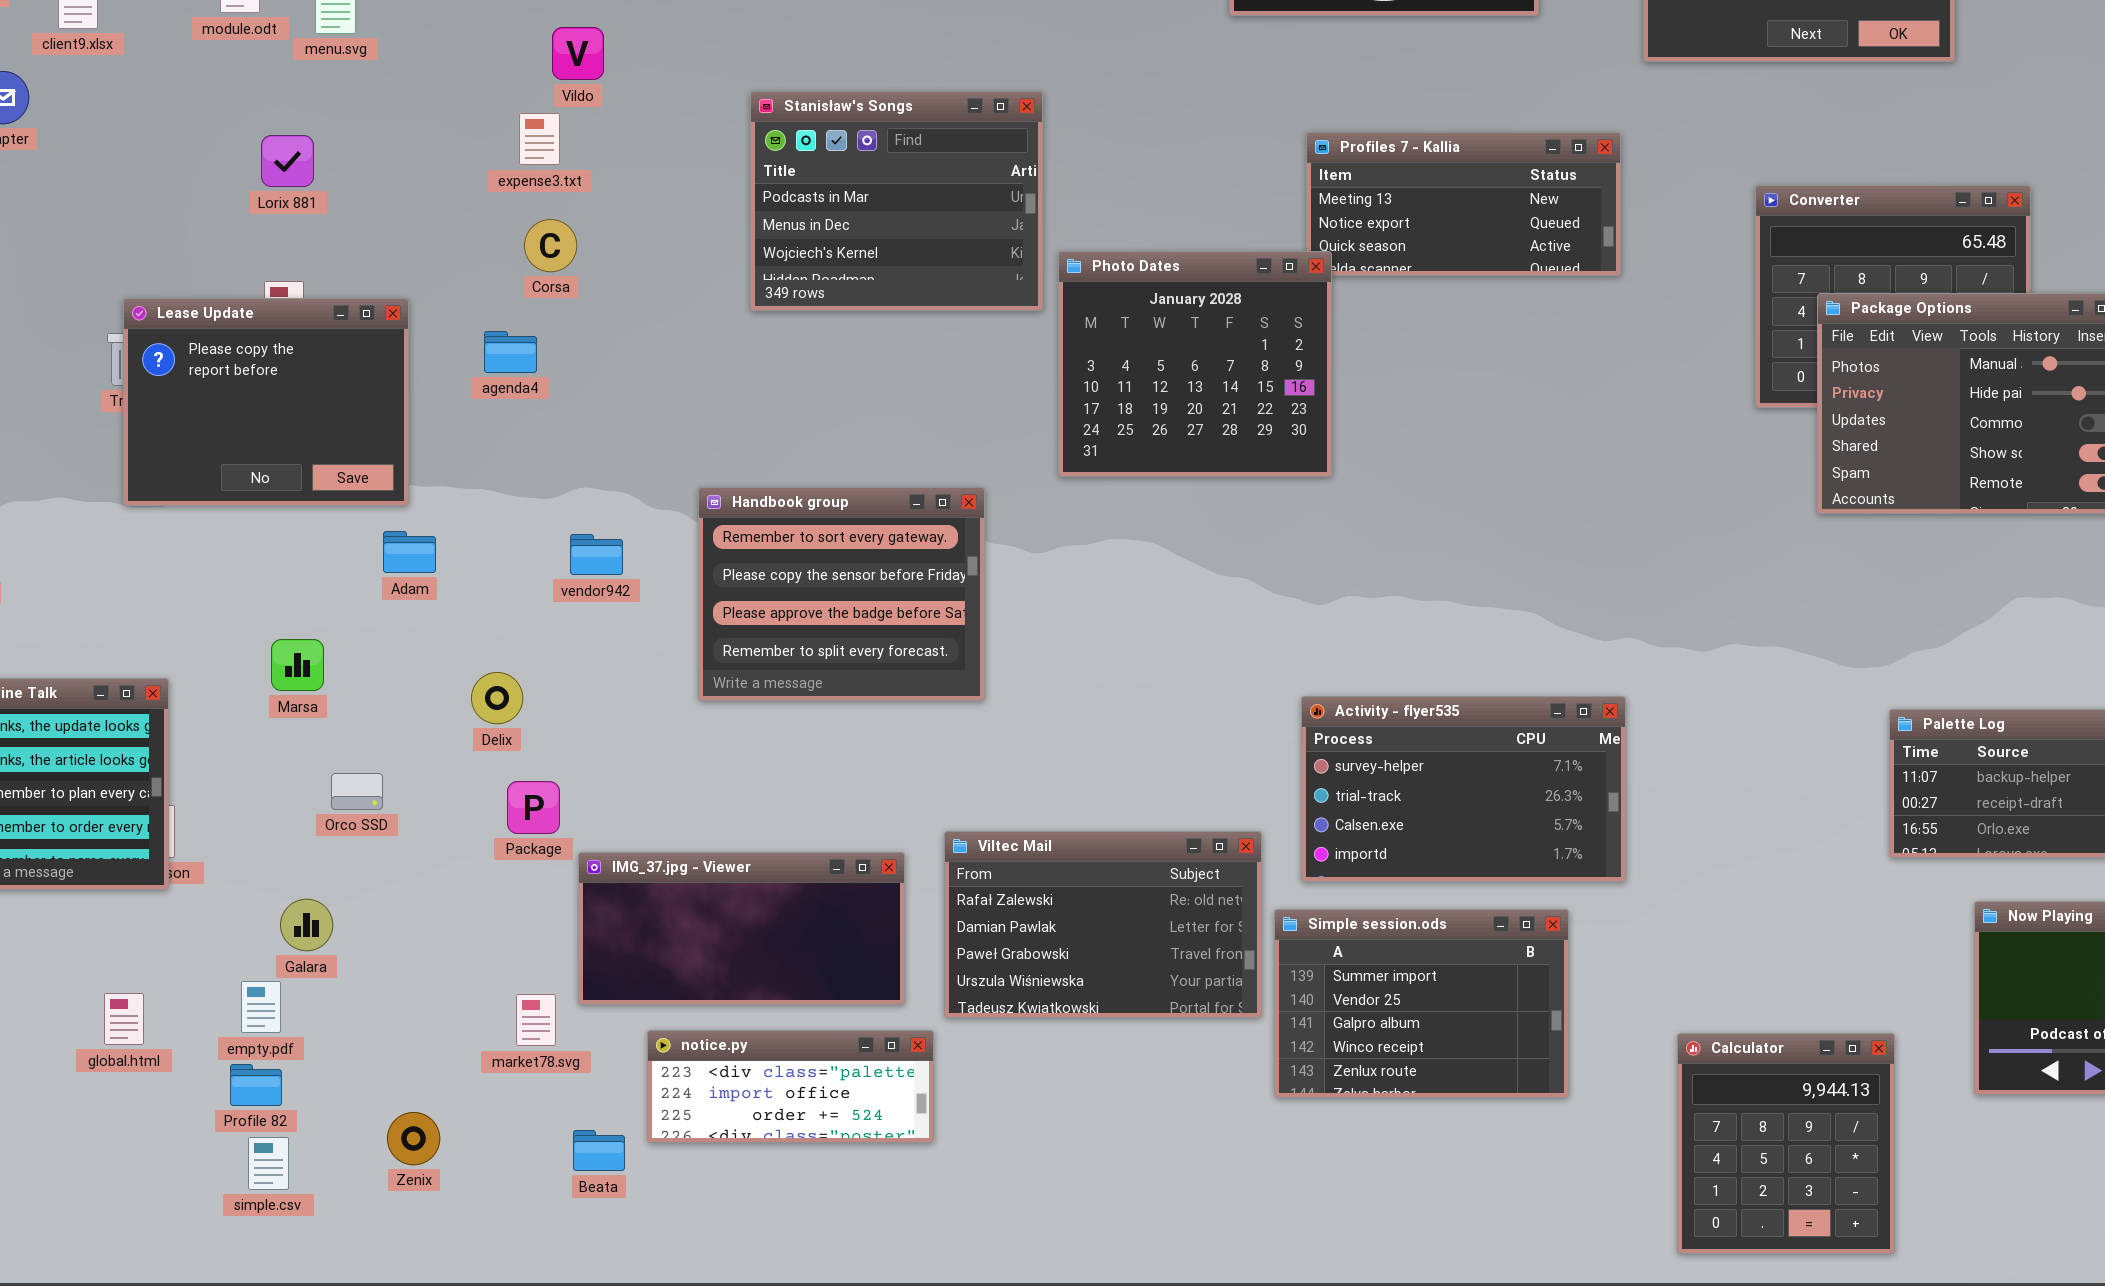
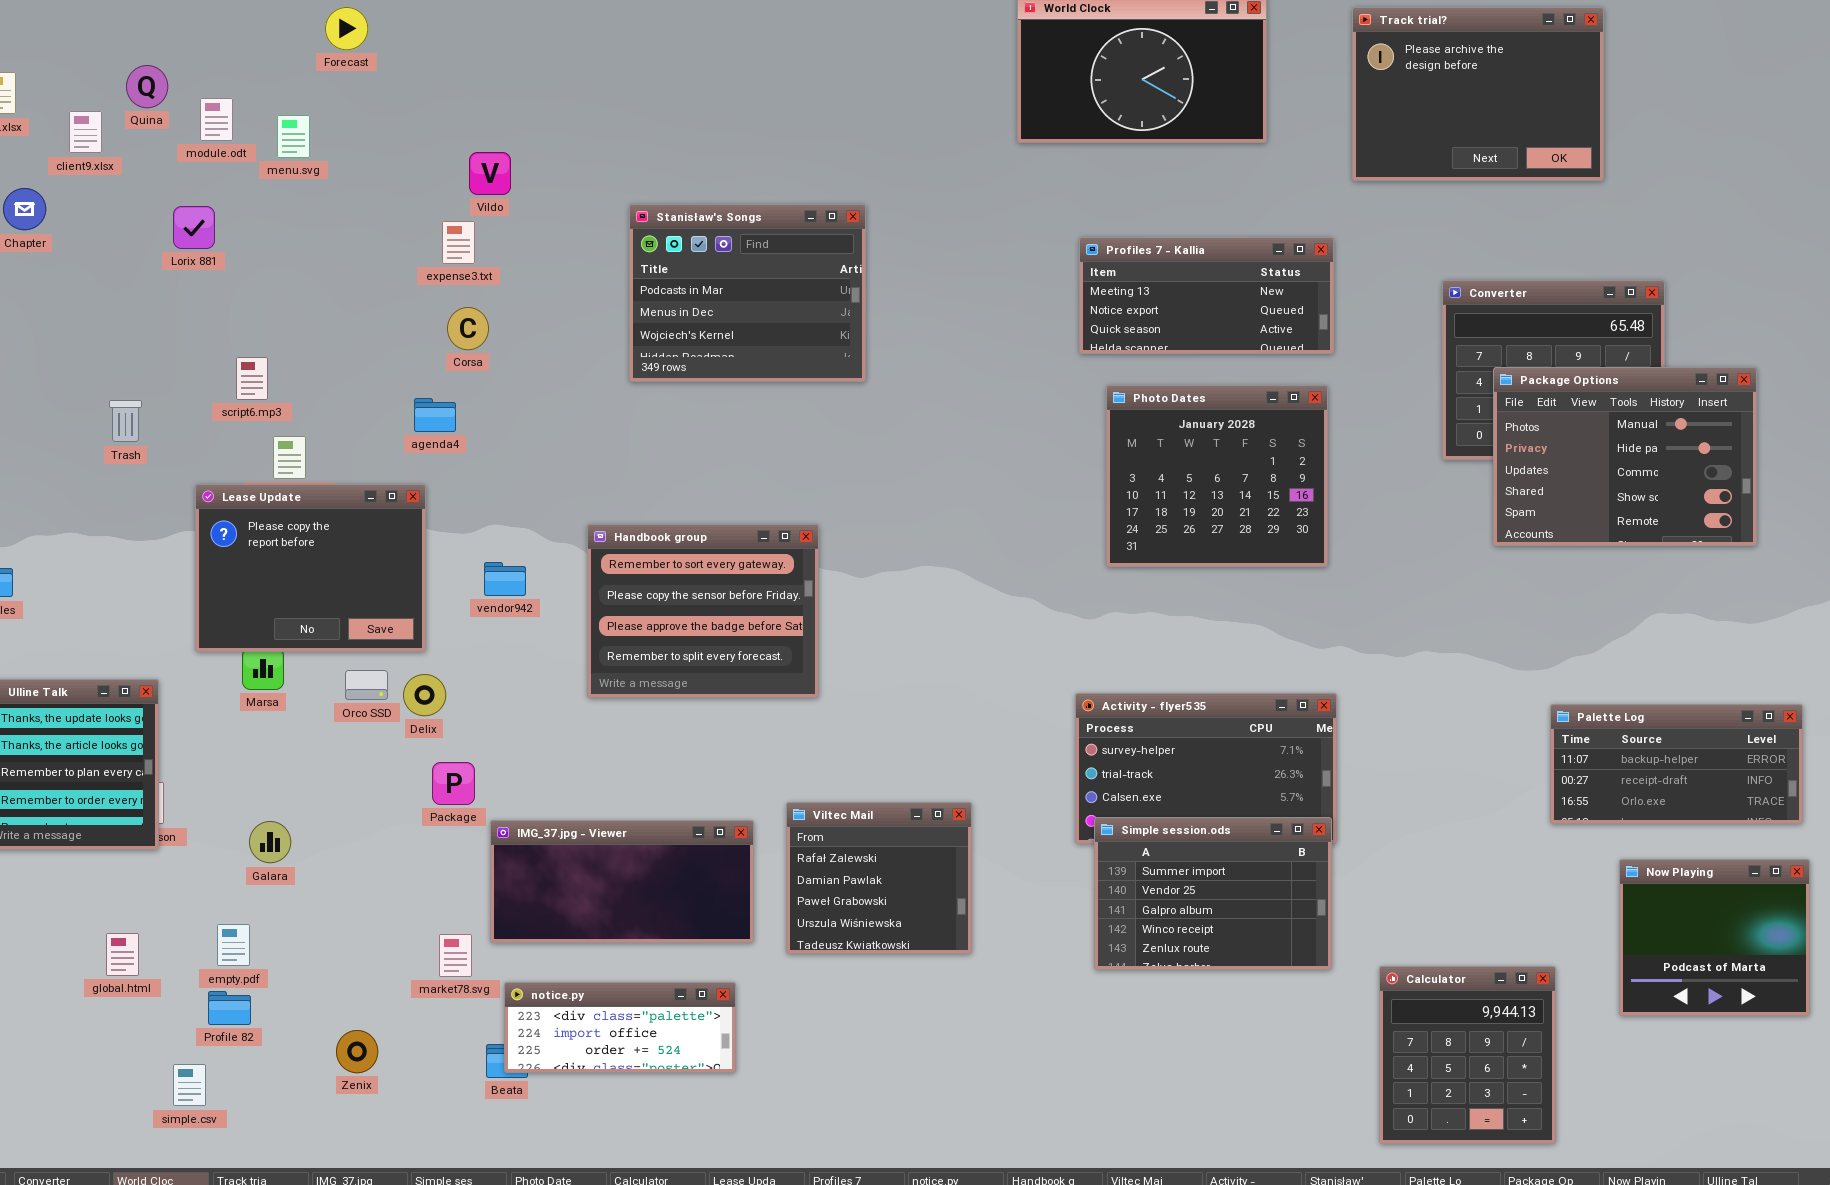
Lorix 881: [261,135,314,187] -> [173,206,215,249], moved
Photo Dates: [1058,251,1332,477] -> [1106,385,1328,567], moved
Lease Update: [123,298,409,506] -> [195,484,426,652], moved
Orco SSD: [331,773,383,810] -> [345,670,388,700], moved
Viltec Mail: [944,831,1262,1018] -> [786,802,972,954], resized
Galara: [280,899,333,951] -> [249,821,291,863], moved
Simple session.ods: [1274,909,1569,1098] -> [1094,817,1332,970], moved
notice.py: [647,1030,934,1143] -> [504,982,736,1073], moved
simple.csv: [248,1137,289,1190] -> [173,1064,206,1106], moved

